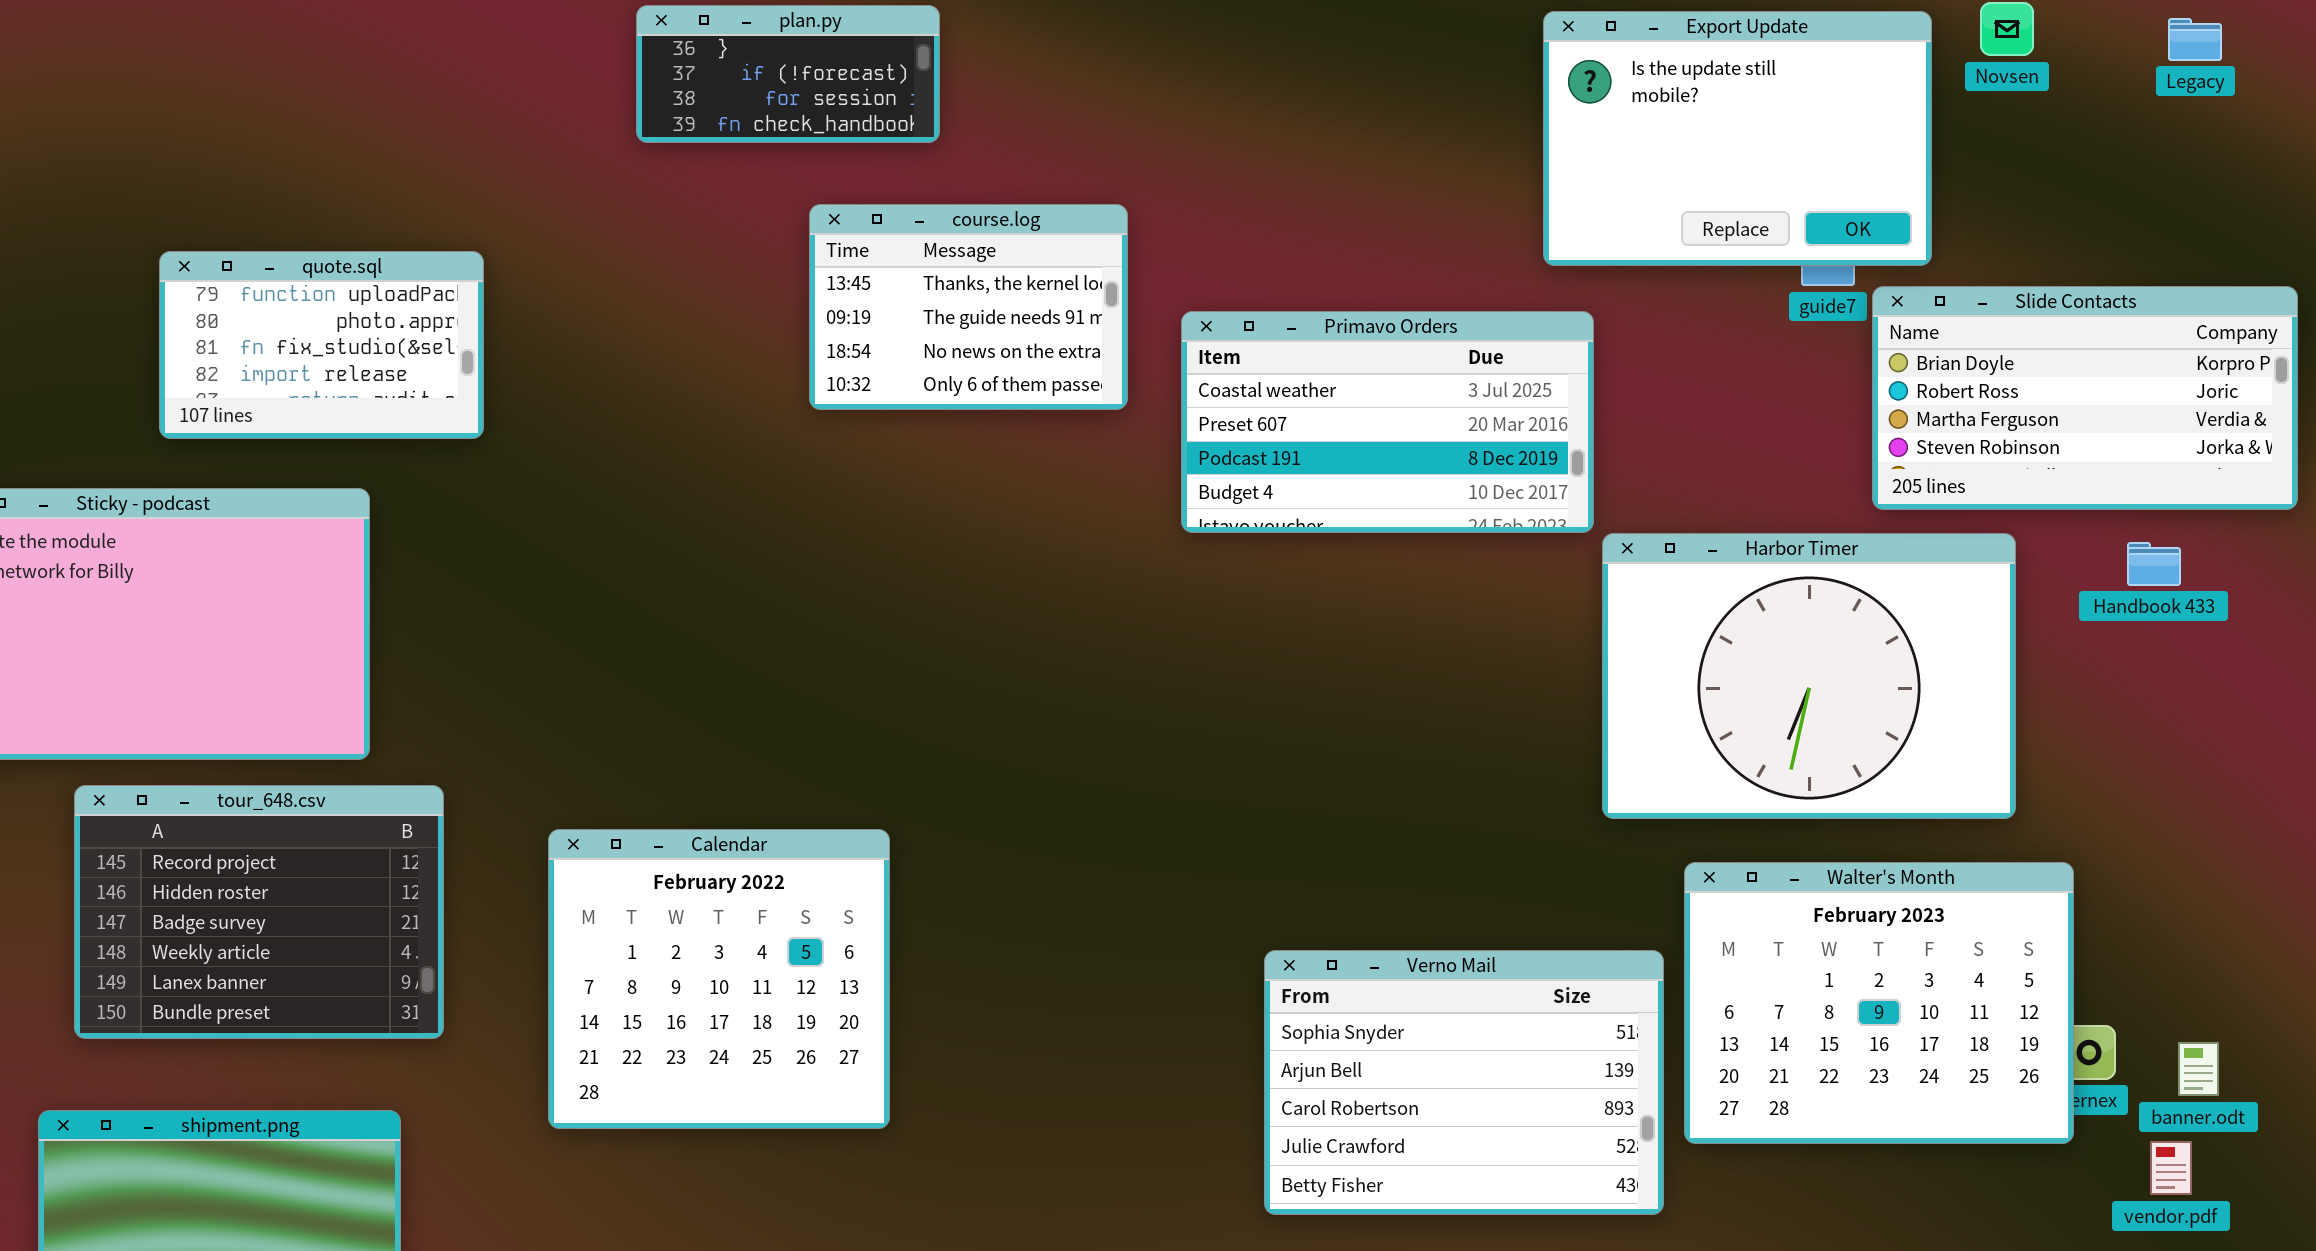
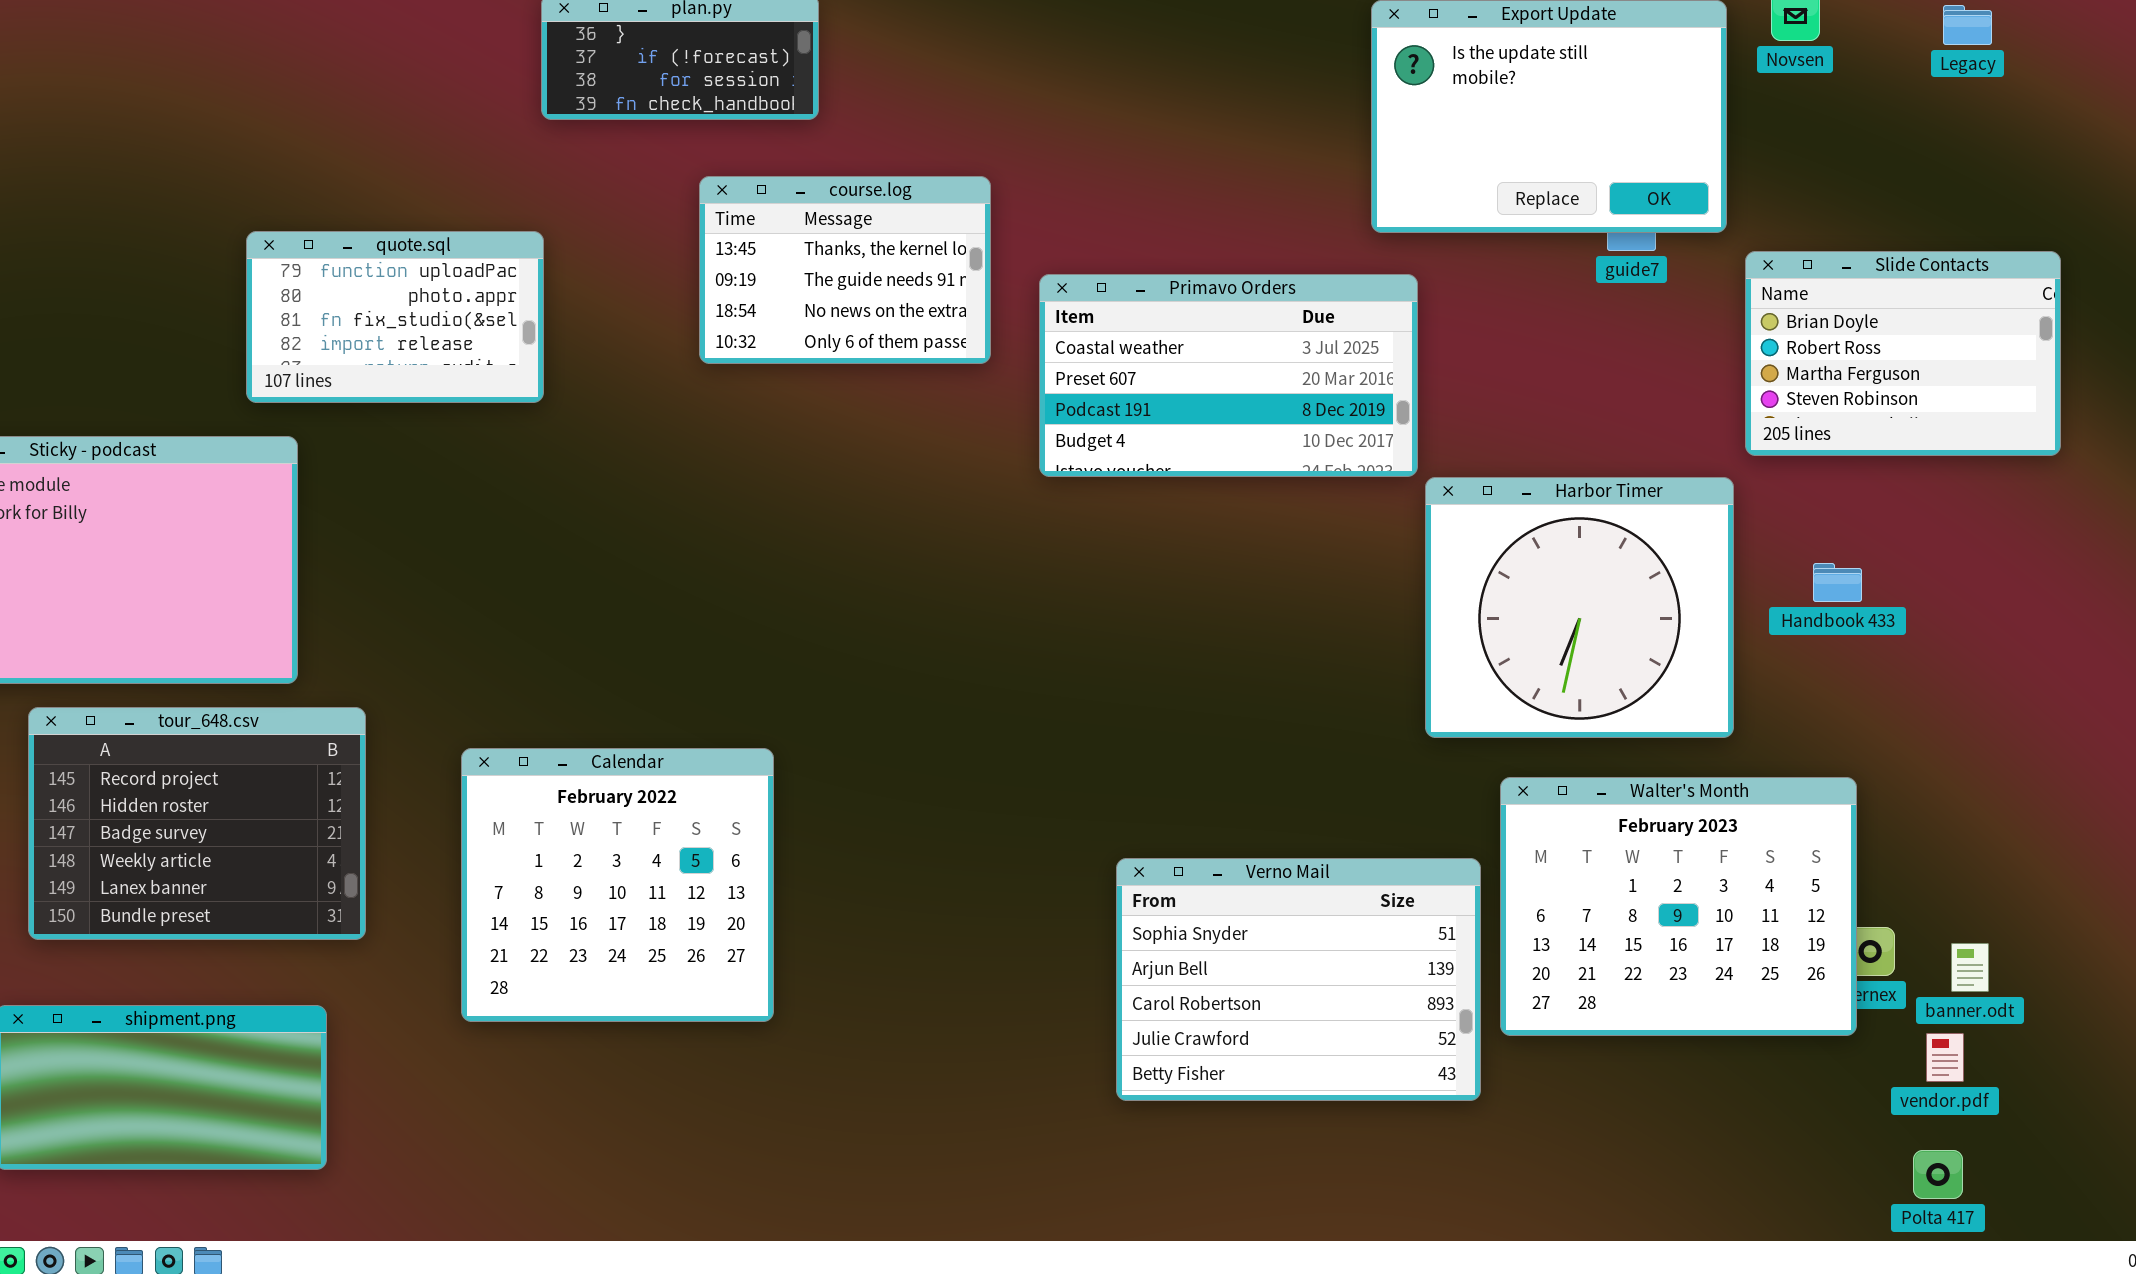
quote.sql: [159,251,484,439] -> [246,231,544,403], moved
Slide Contacts: [1872,286,2298,510] -> [1745,251,2061,456], resized
Harbor Timer: [1602,533,2016,819] -> [1425,477,1734,738], resized
Handbook 433: [2127,542,2181,586] -> [1813,563,1862,602], moved

